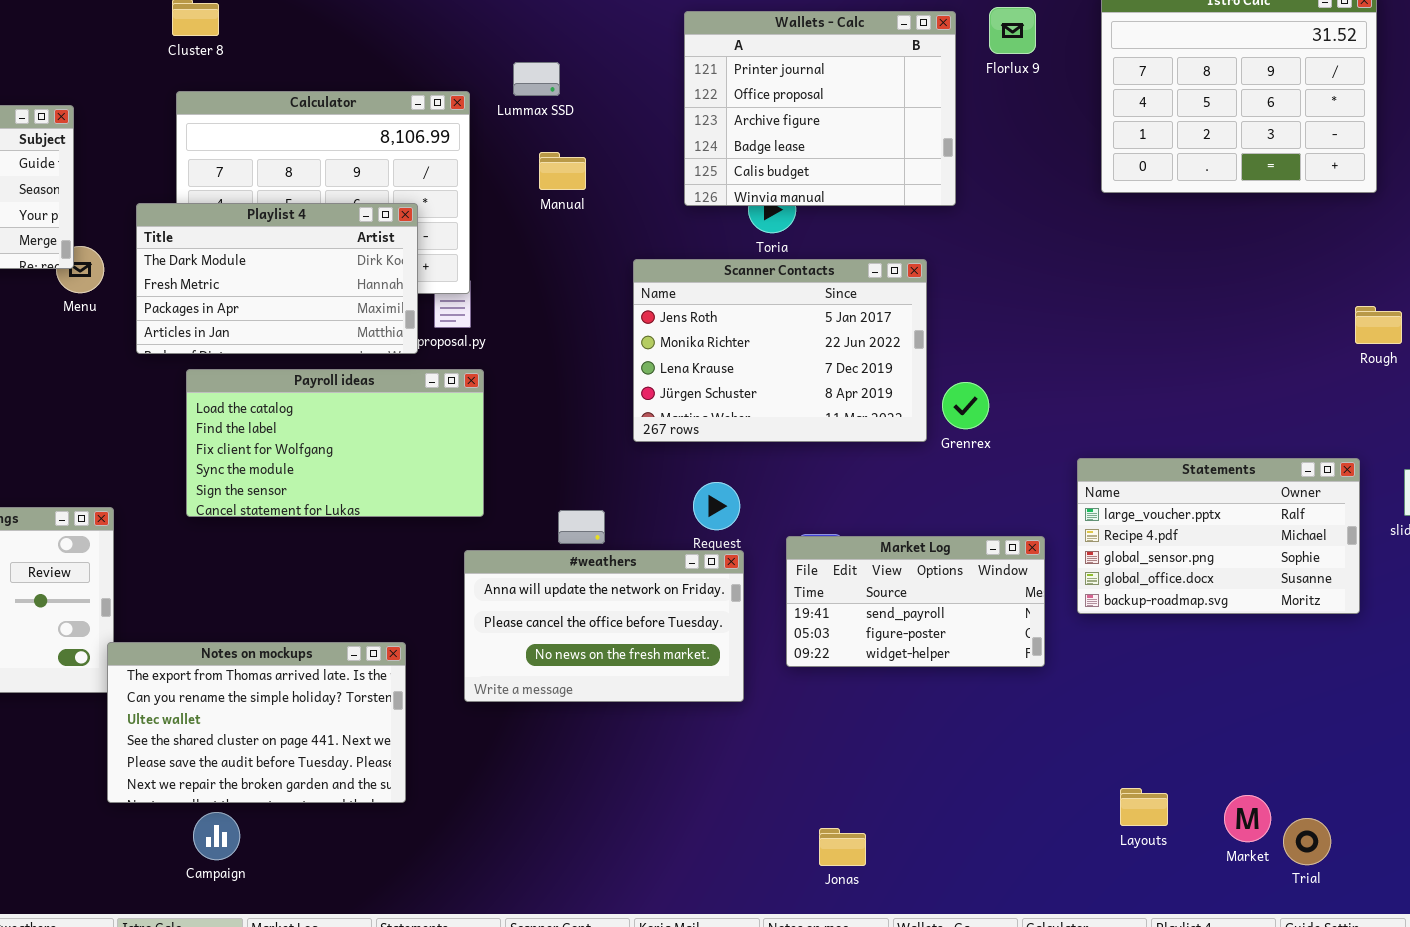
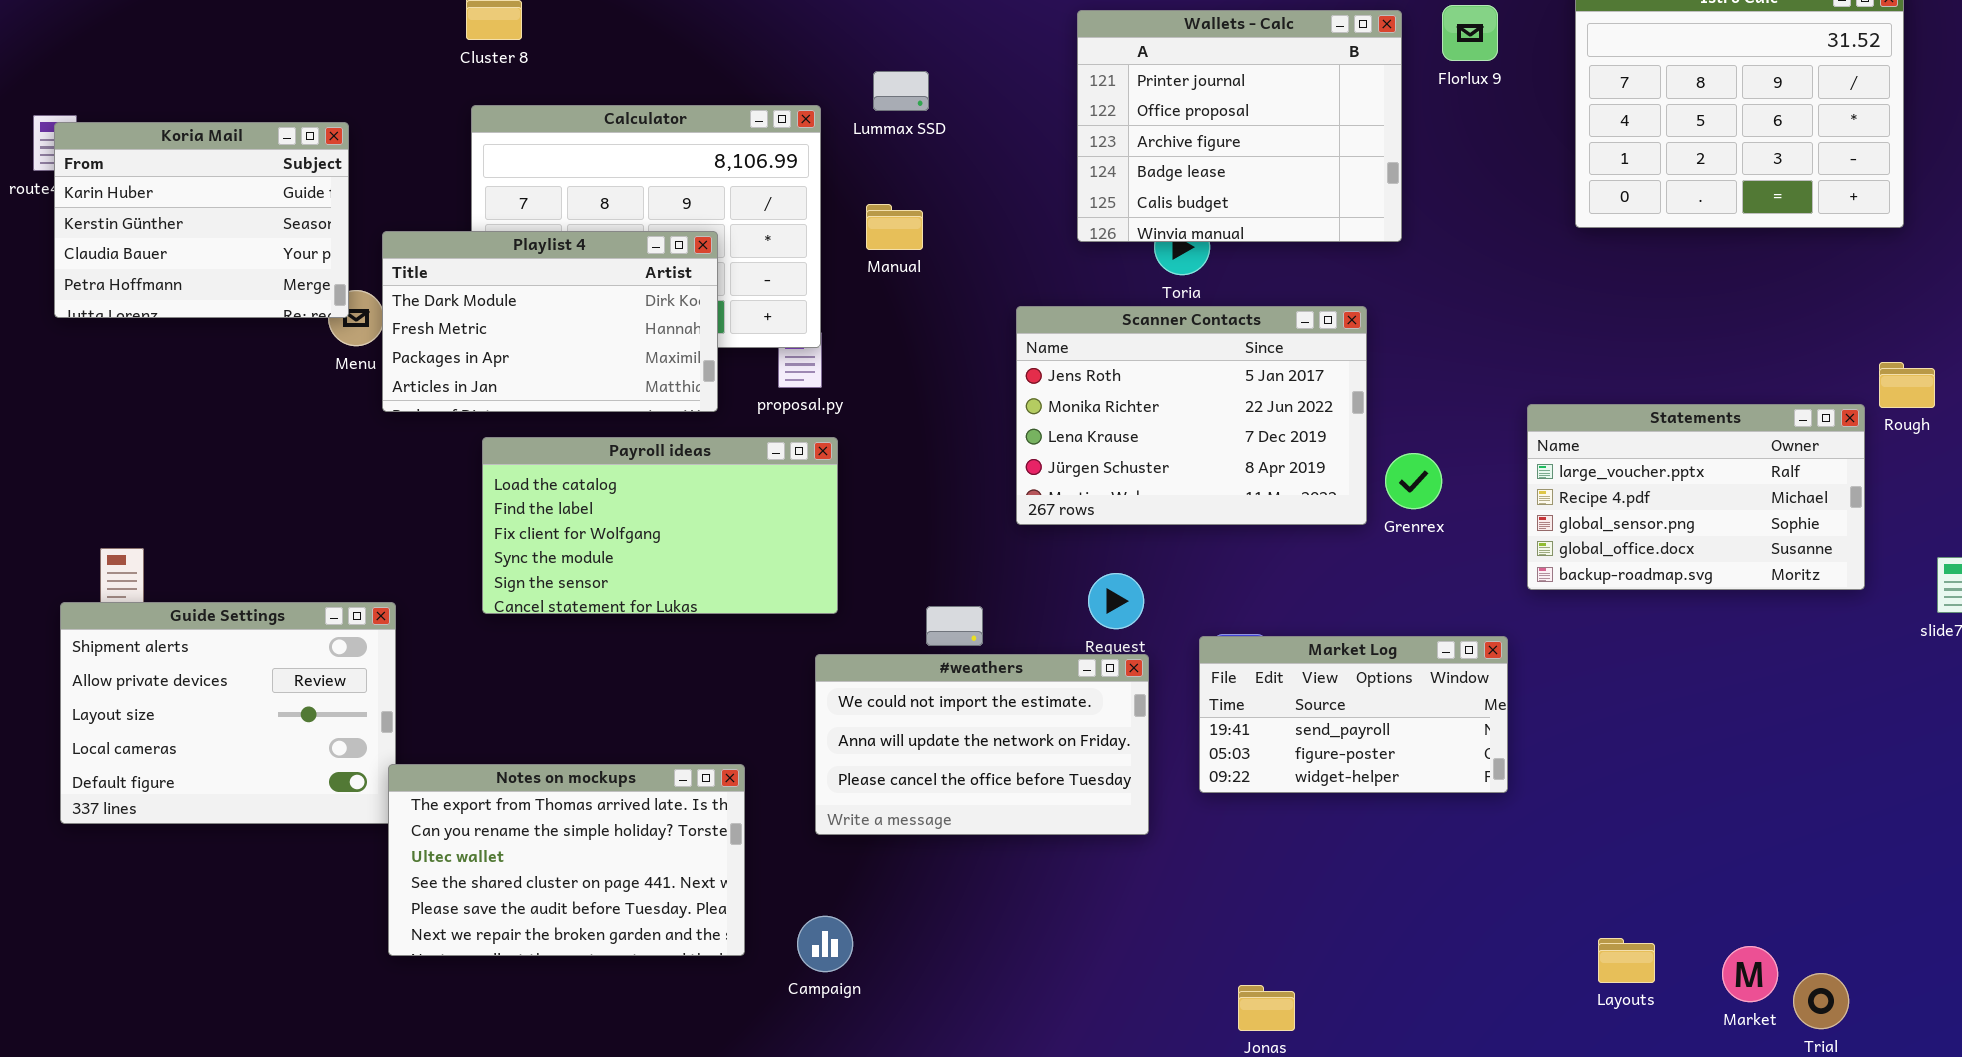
Manual: [539,152,586,190] -> [866,204,923,250], moved
Playlist 4: [136,203,418,354] -> [382,231,718,412], moved
Statements: [1077,458,1360,614] -> [1527,404,1865,590], moved
#weathers: [464,550,744,702] -> [815,654,1149,835], scrolled up 1 row
Campaign: [193,812,240,860] -> [797,916,853,972], moved

